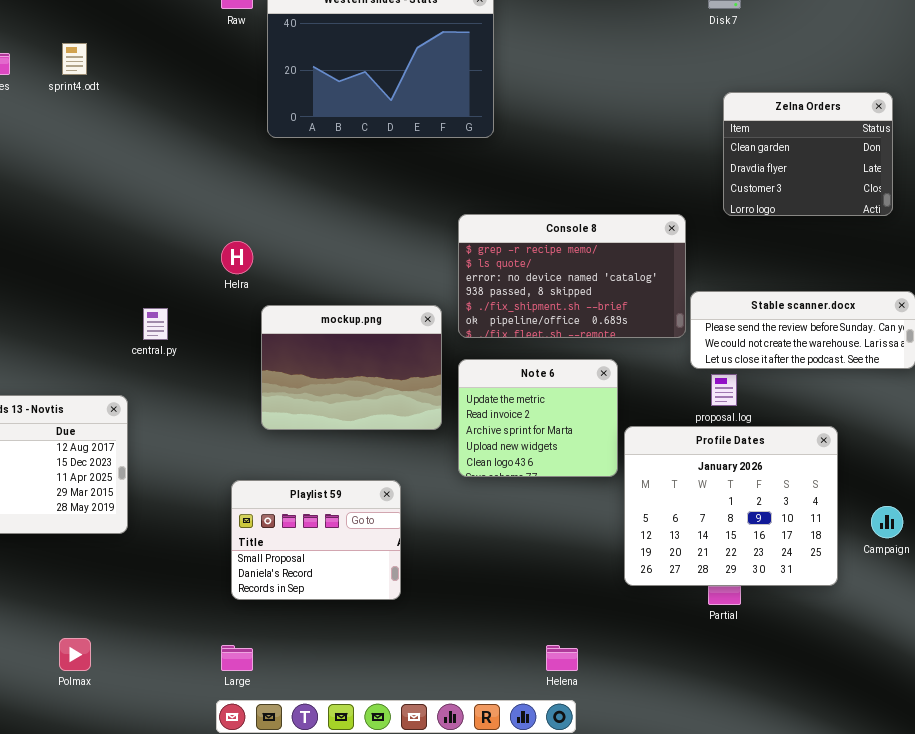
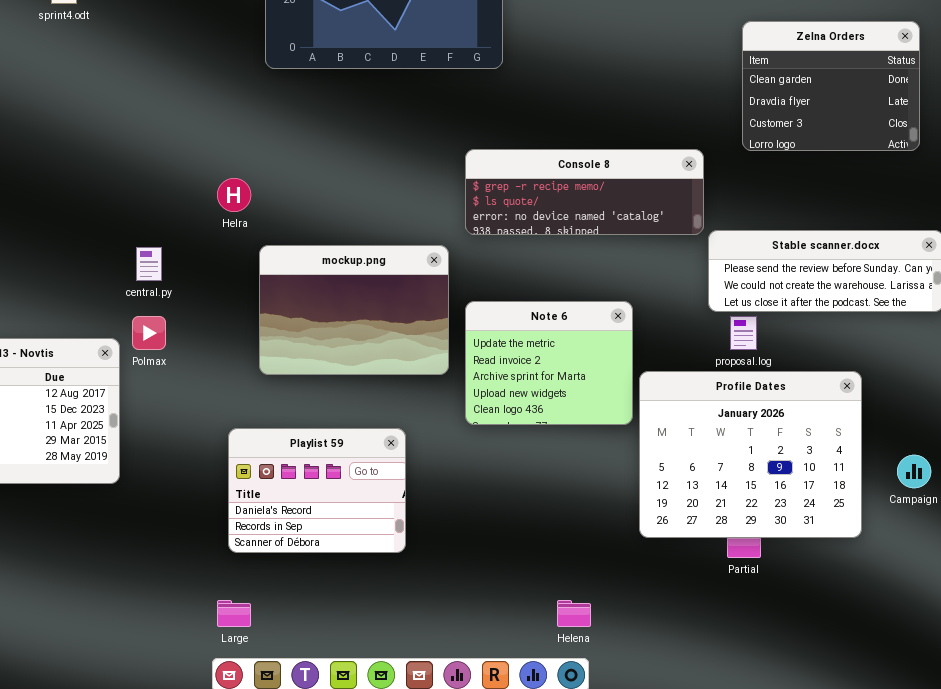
Console 8: [458,214,686,338] -> [465,149,704,235], resized
Playlist 59: [231,480,401,600] -> [228,428,406,553], scrolled down 1 row
Polmax: [59,638,91,671] -> [132,316,166,350], moved

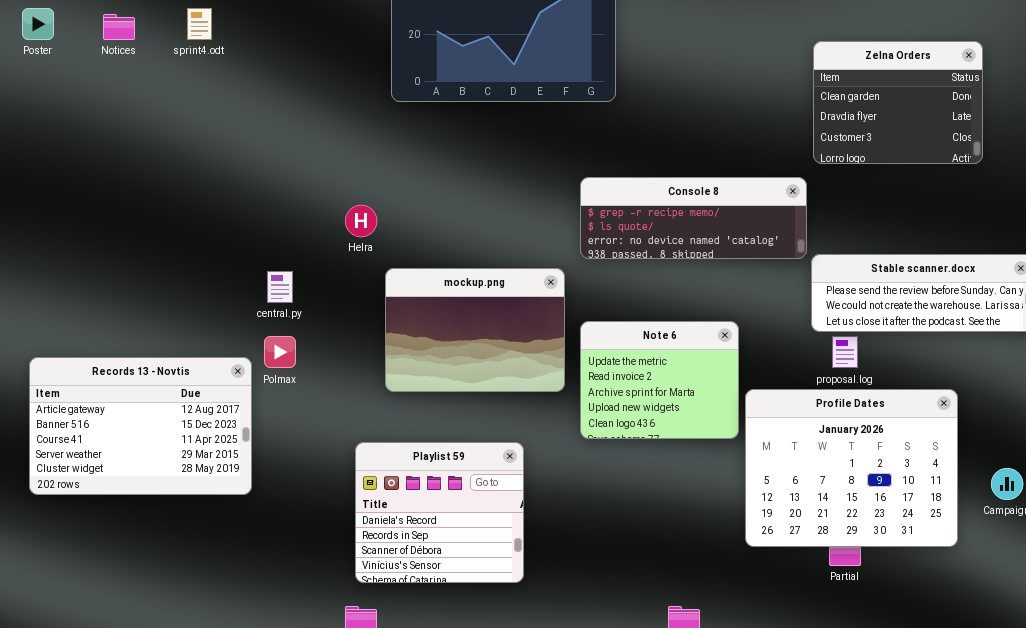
Zelna Orders: [742,21,920,151] -> [813,41,983,164], moved
Playlist 59: [228,428,406,553] -> [355,442,524,583], resized

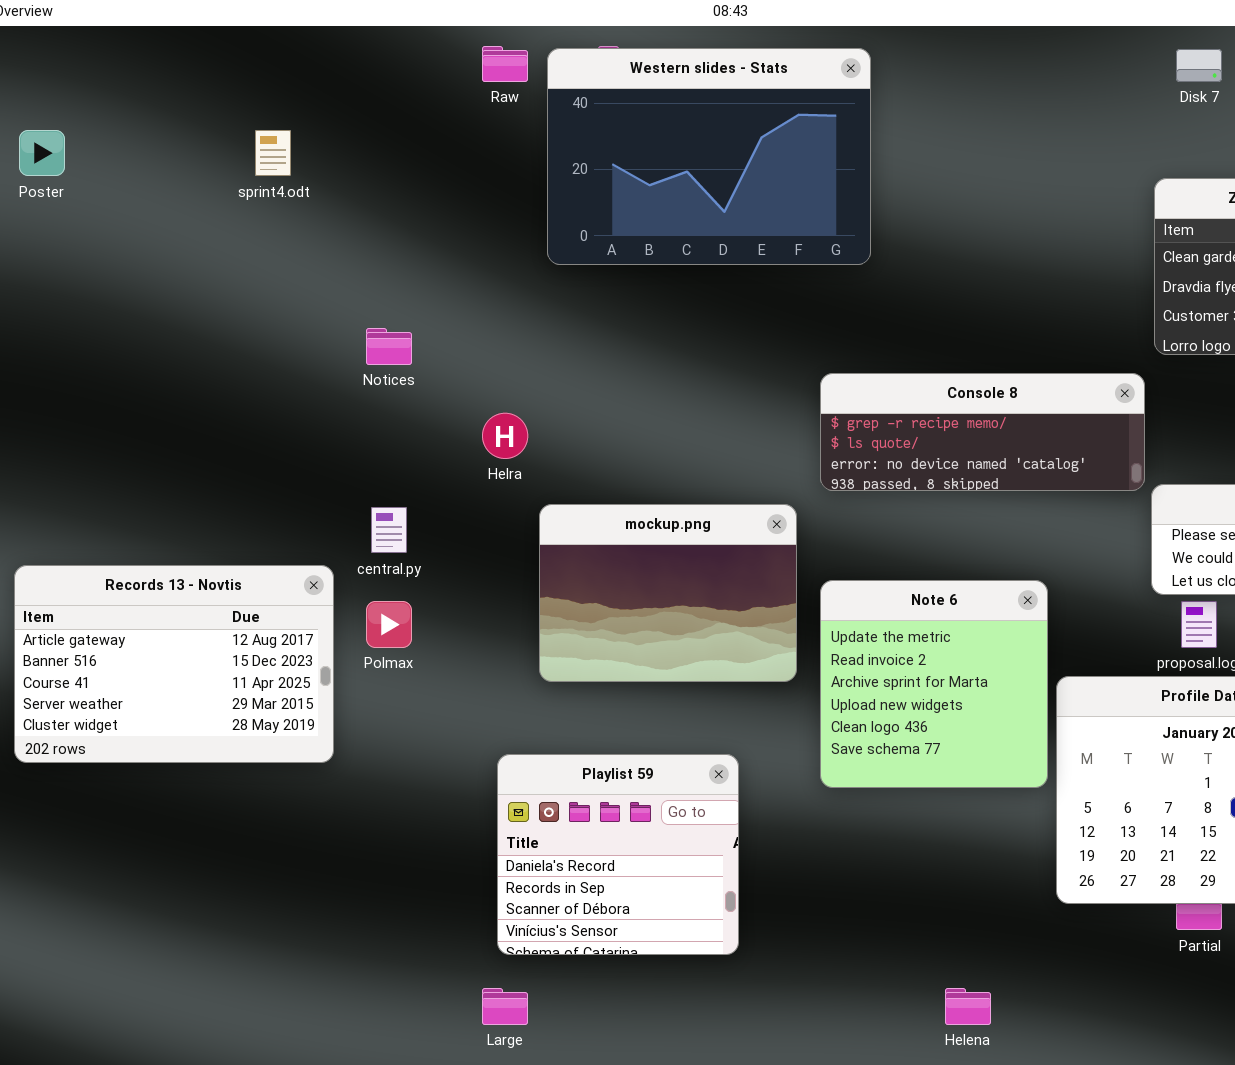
Notices: [103,14,135,40] -> [366,328,412,365], moved
Note 6: [580,321,739,439] -> [820,580,1048,788], resized
Records 13 - Novtis: [29,357,252,495] -> [14,565,334,763], moved

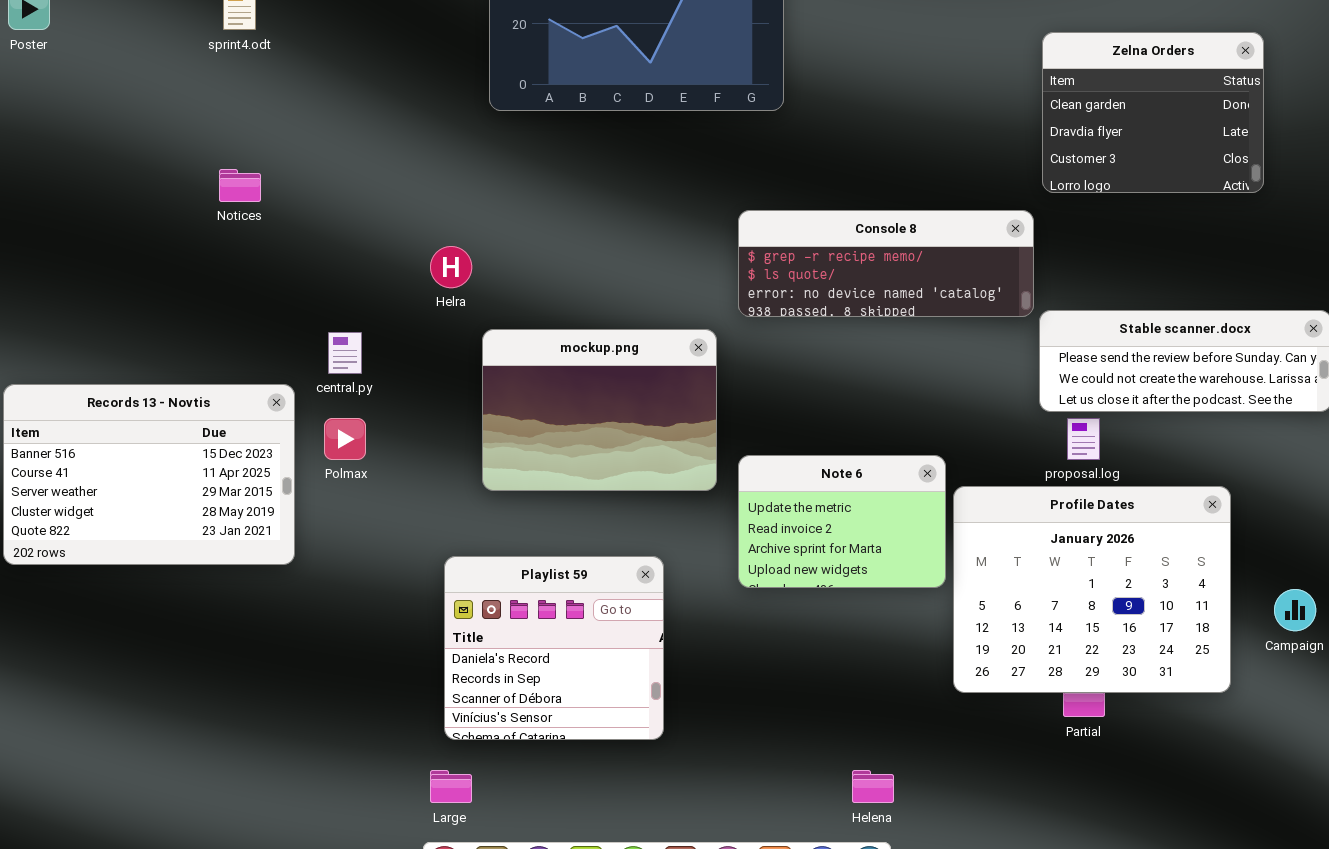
Notices: [366,328,412,365] -> [219,169,261,202], moved
Records 13 - Novtis: [14,565,334,763] -> [3,384,295,565], scrolled down 1 row
Note 6: [820,580,1048,788] -> [738,455,946,588], resized

